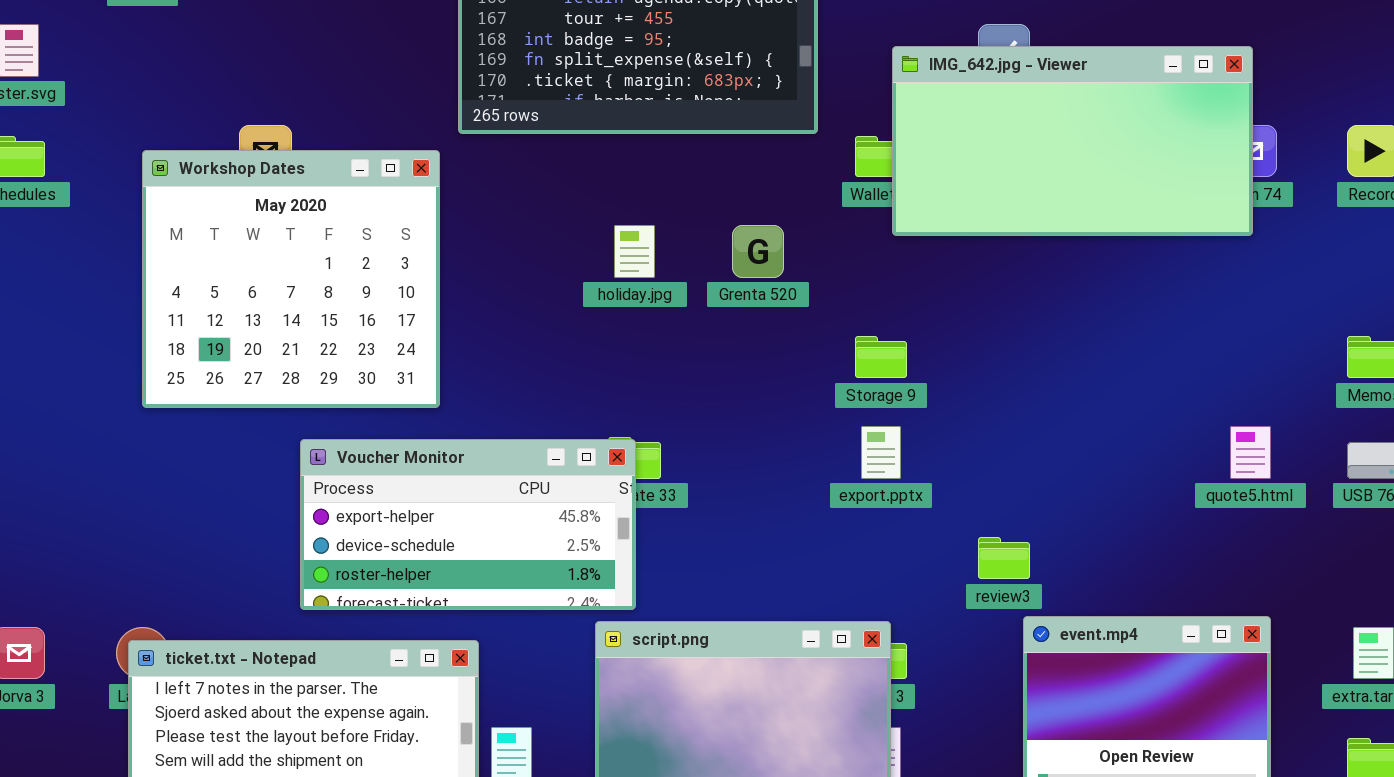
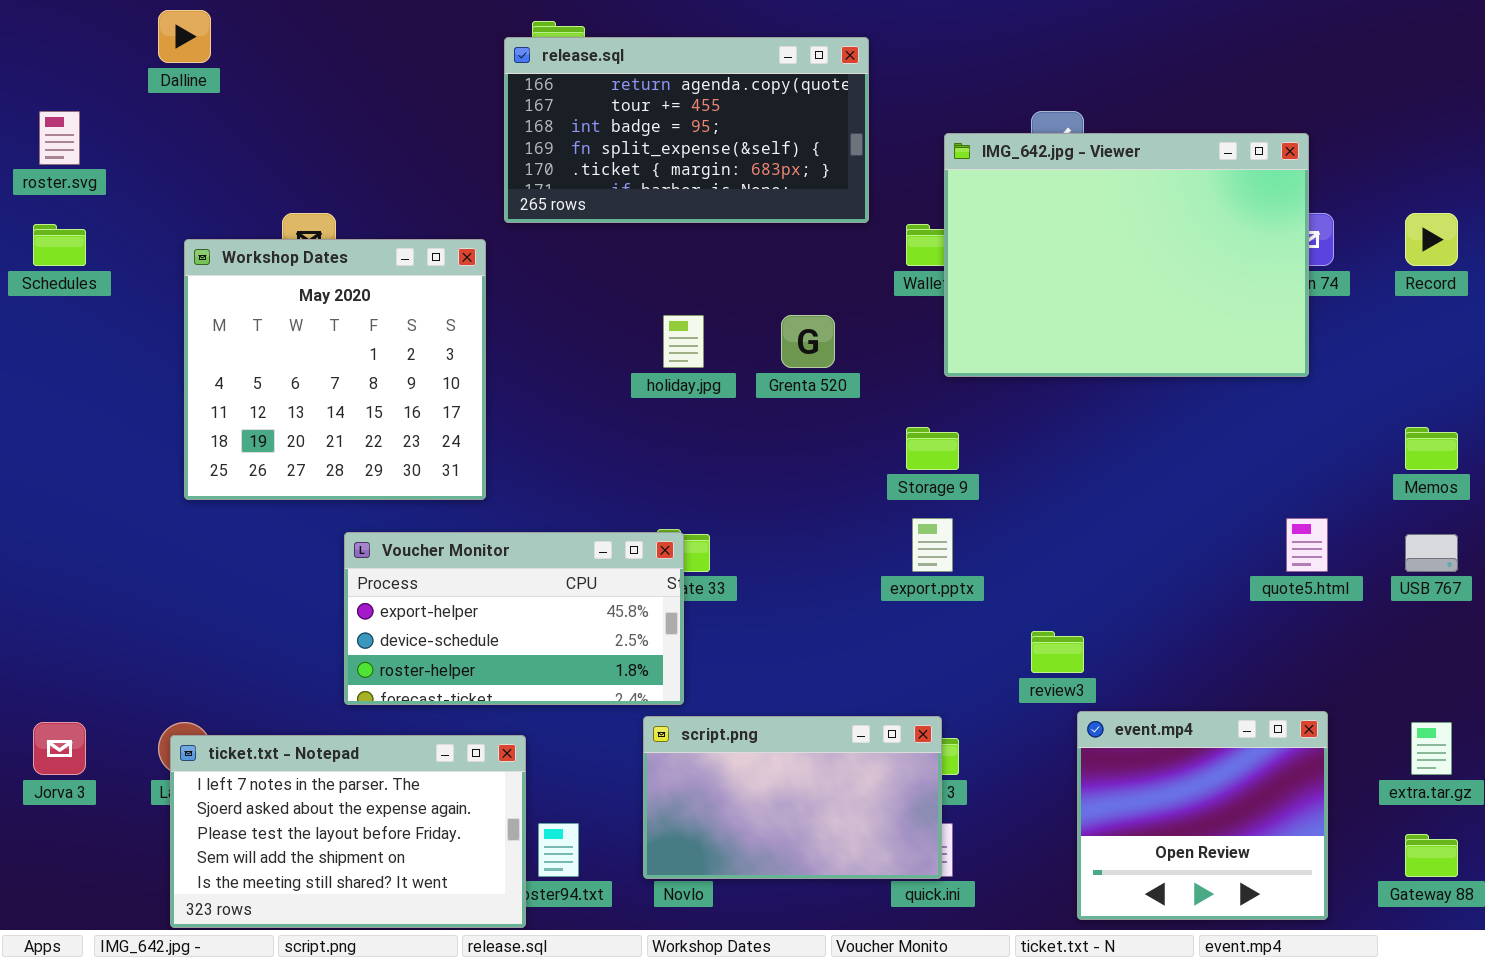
IMG_642.jpg - Viewer: [892,46,1253,236] -> [944,133,1309,377], resized

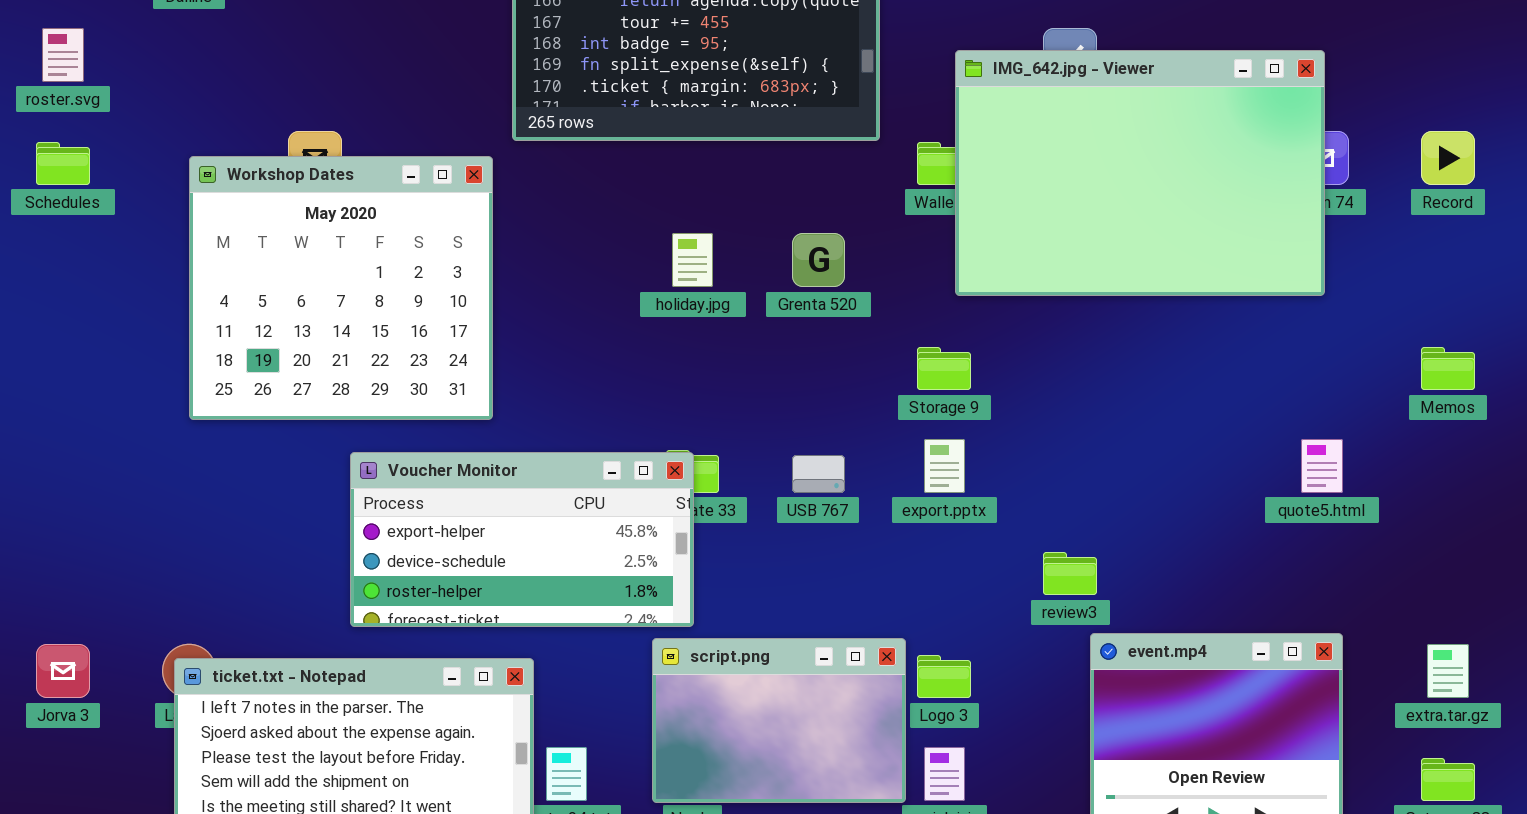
USB 767: [1405,534,1458,572] -> [792,455,845,493], moved
script.png: [643,716,942,879] -> [652,638,906,803], resized

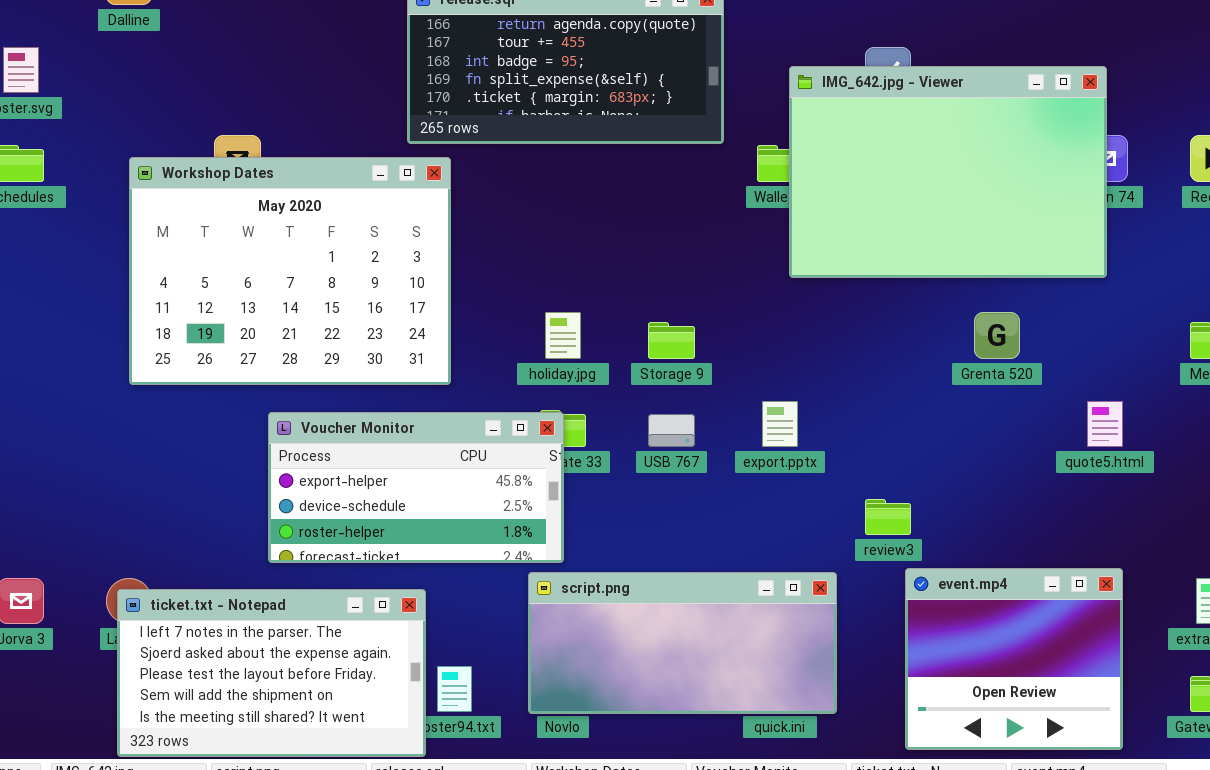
Workshop Dates: [189,156,493,420] -> [129,157,451,385], resized
holiday.jpg: [672,233,713,287] -> [545,312,581,359], moved
Grenta 520: [792,233,845,287] -> [974,312,1020,359], moved
Storage 9: [917,347,971,390] -> [648,322,695,359], moved
script.png: [652,638,906,803] -> [528,572,837,714], resized

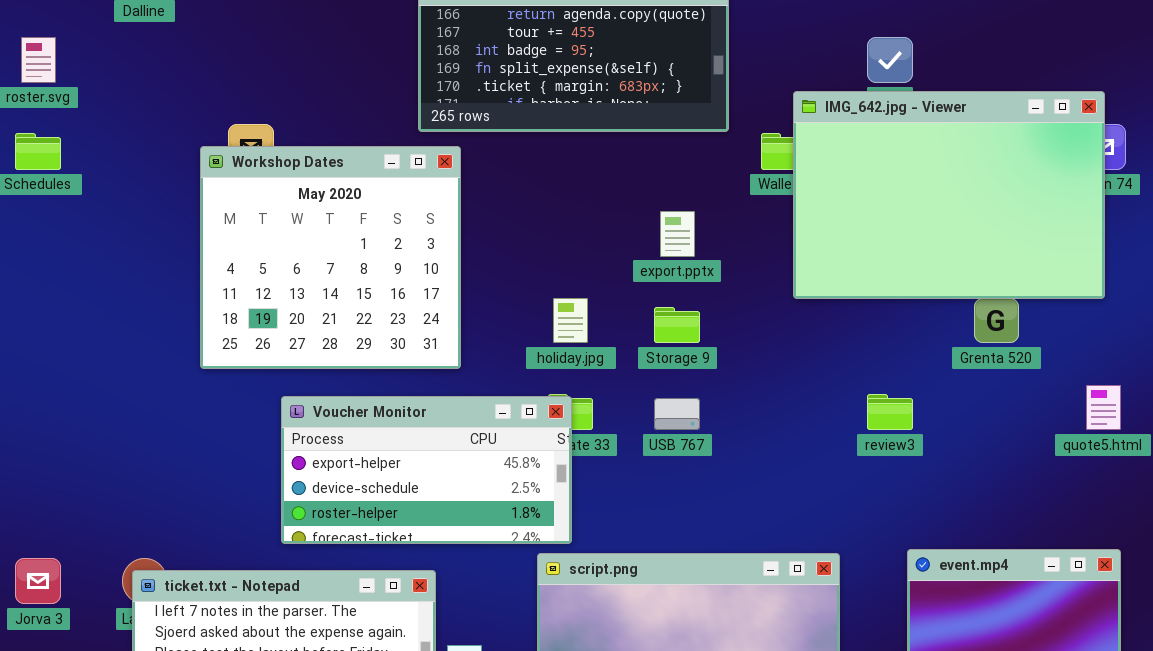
IMG_642.jpg - Viewer: [789,66,1107,278] -> [793,91,1105,299], moved
Workshop Dates: [129,157,451,385] -> [200,146,461,369], resized
export.pptx: [762,401,798,447] -> [660,211,695,257], moved
review3: [865,499,911,535] -> [867,394,913,430], moved

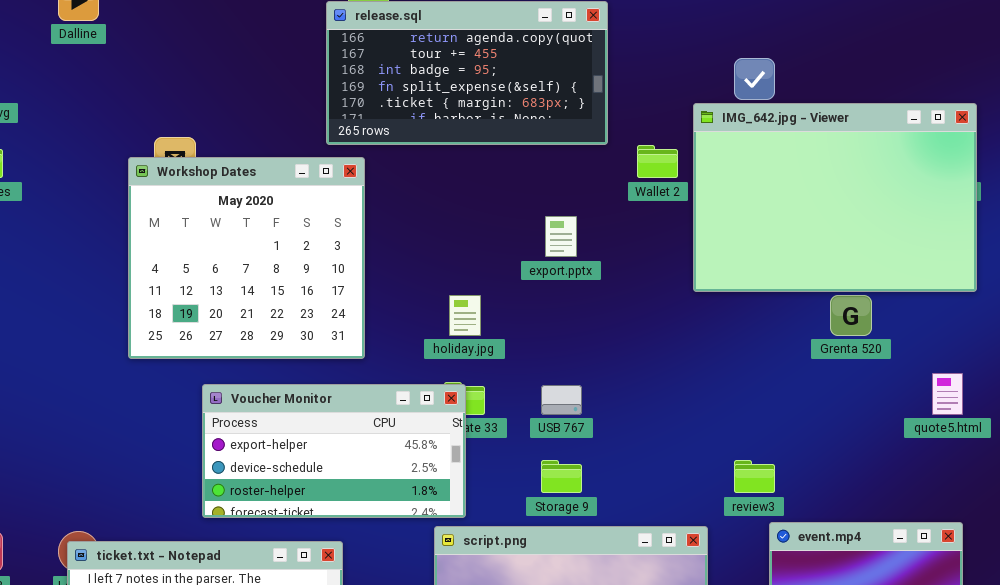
IMG_642.jpg - Viewer: [793,91,1105,299] -> [693,103,977,292], moved
Storage 9: [654,307,700,343] -> [541,460,582,493], moved
review3: [867,394,913,430] -> [734,460,775,493], moved

